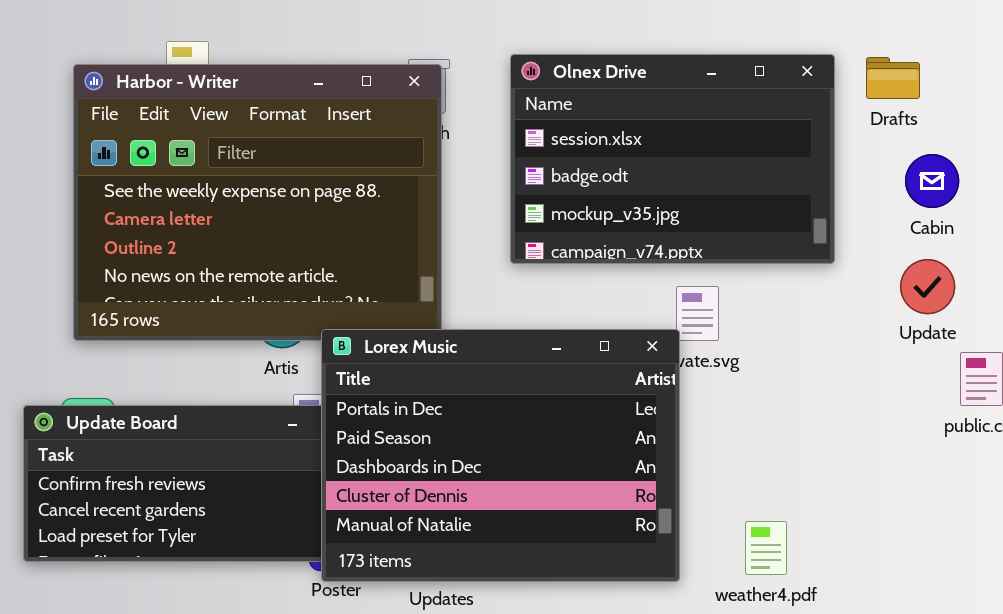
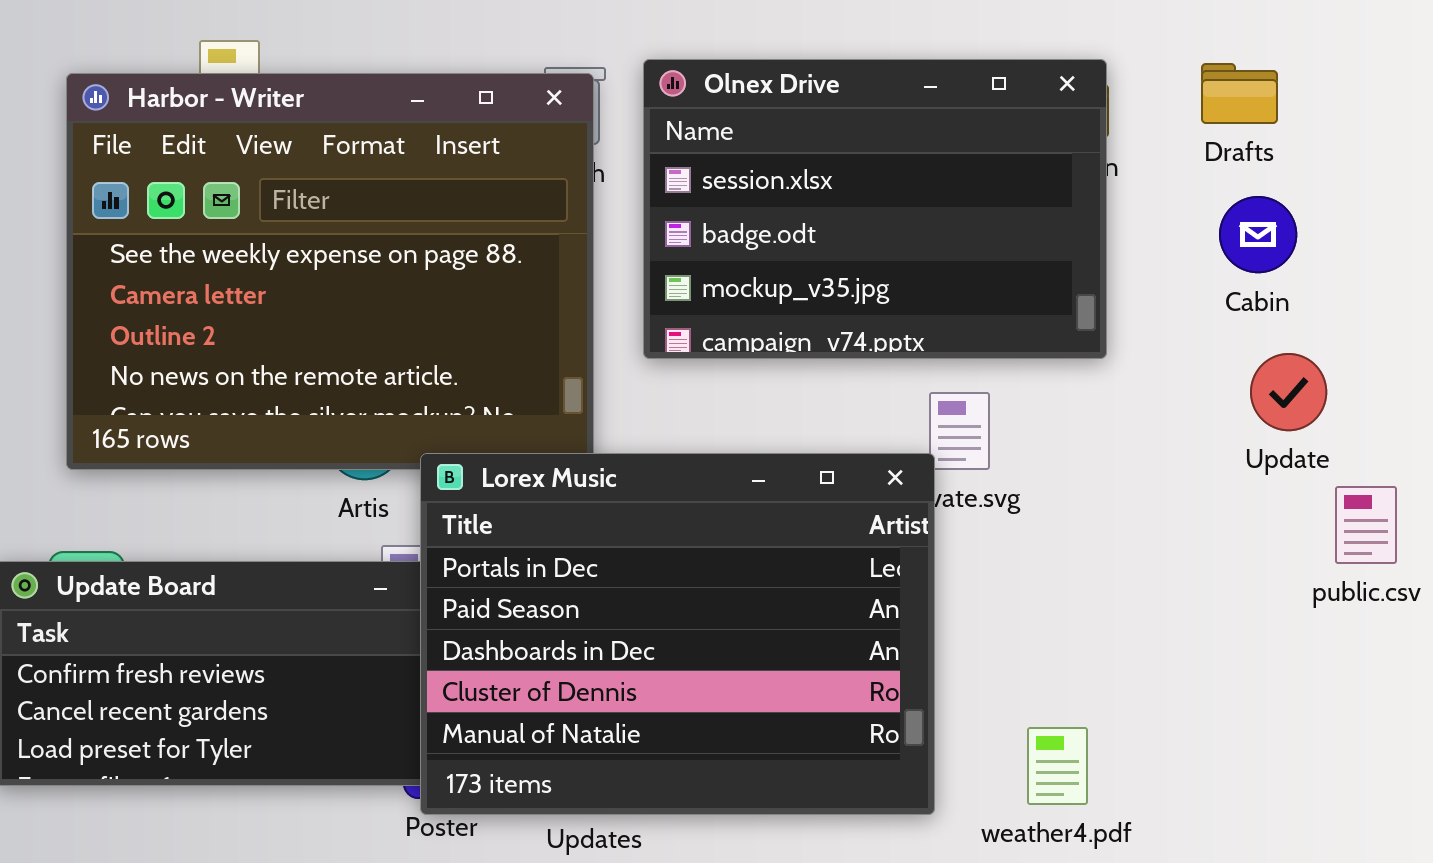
Olnex Drive: [510,54,835,264] -> [643,59,1107,359], moved
Cabin: [905,154,959,208] -> [1219,196,1297,273], moved

